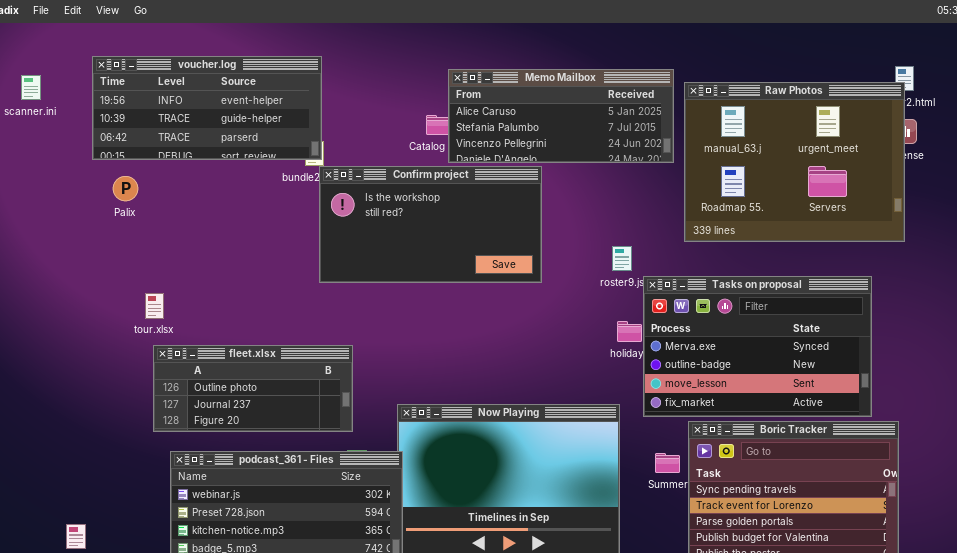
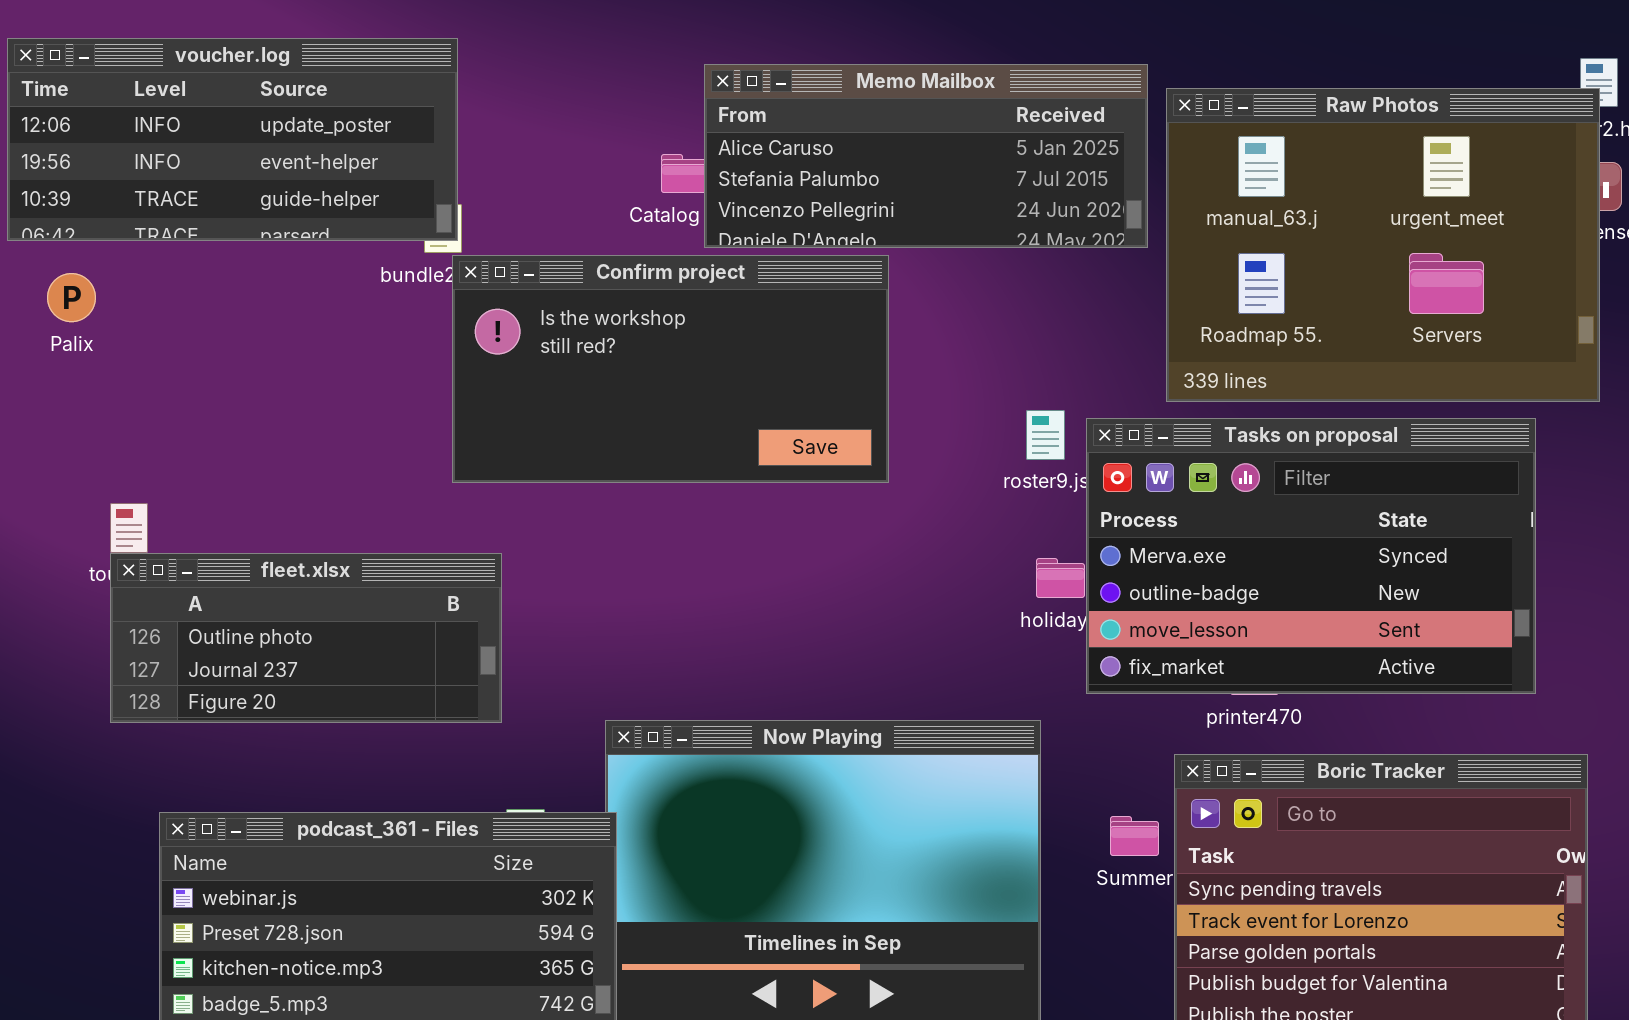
voucher.log: [92,56,322,160] -> [7,38,458,241], scrolled up 1 row
Tasks on proposal: [643,276,872,417] -> [1086,418,1536,694], moved
fleet.xlsx: [153,345,353,432] -> [110,553,502,723], moved

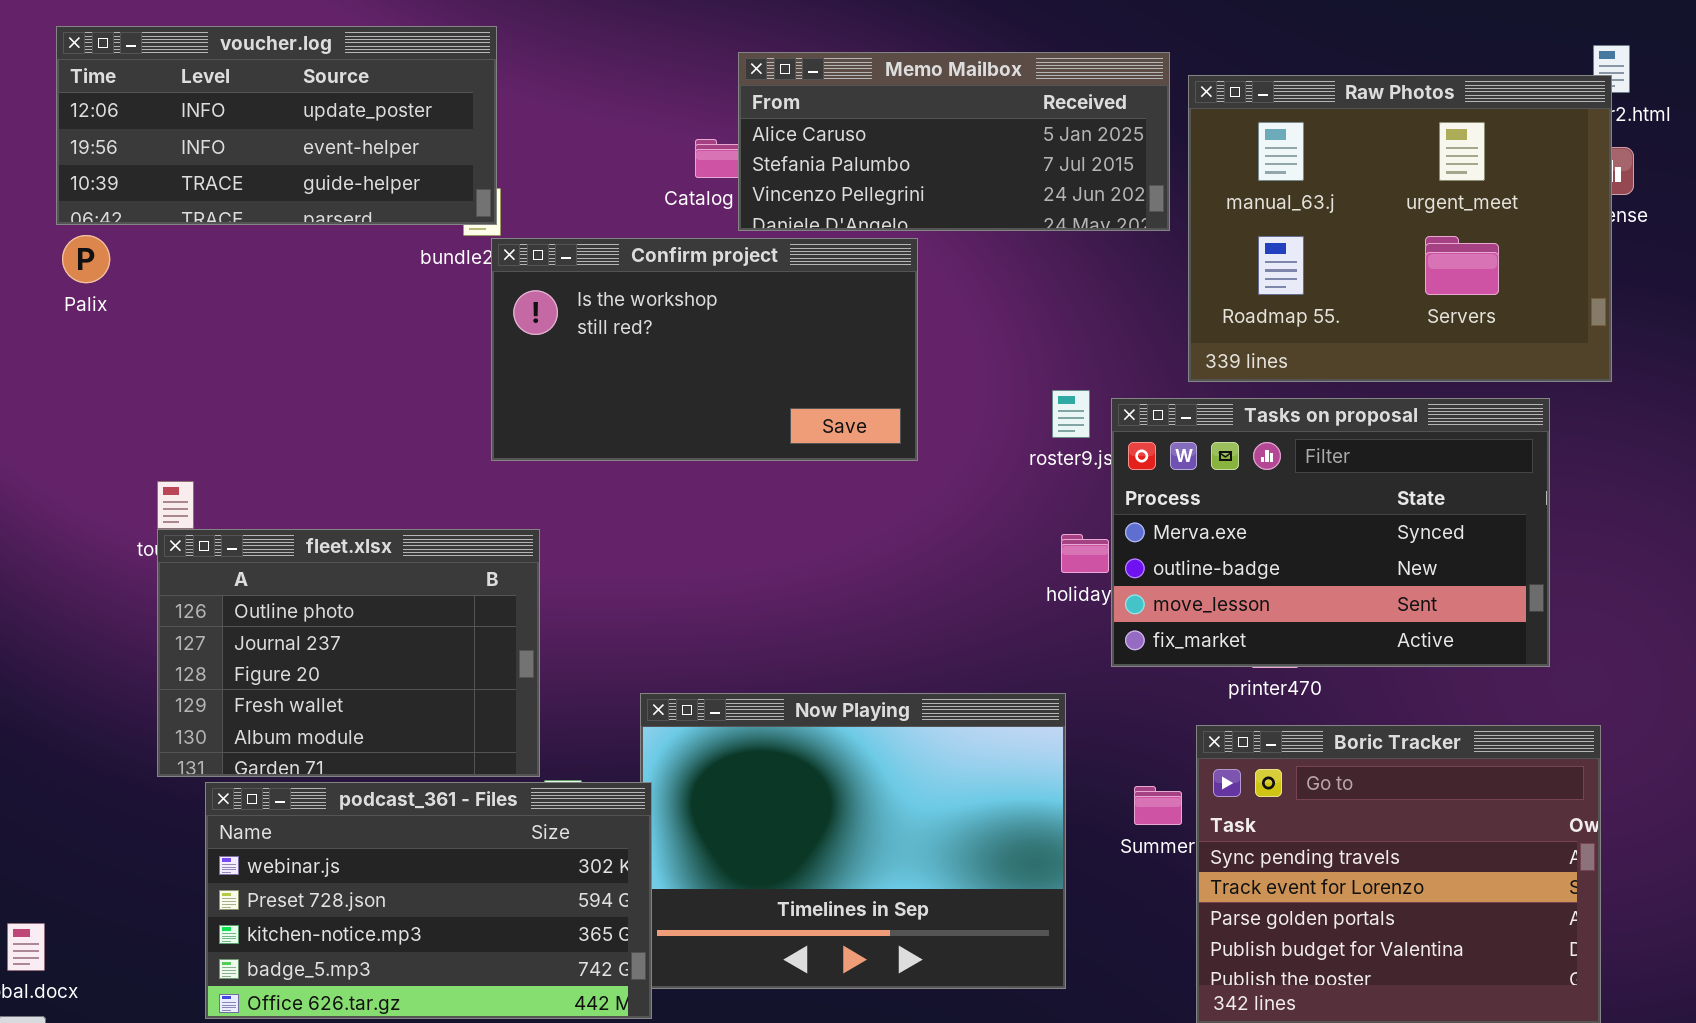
Palix: [47,273,96,322] -> [62,235,110,283], moved
fleet.xlsx: [110,553,502,723] -> [157,529,540,777], resized

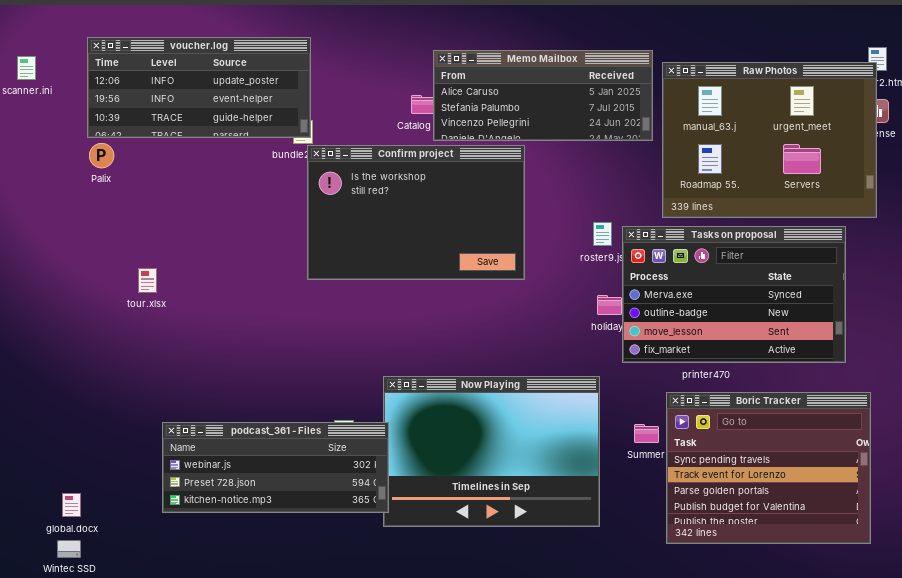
Confirm project: [491,238,918,461] -> [307,145,525,280], resized
fleet.xlsx: [157,529,540,777] -> none, closed
podcast_361 - Files: [205,782,652,1019] -> [162,422,389,513], resized

